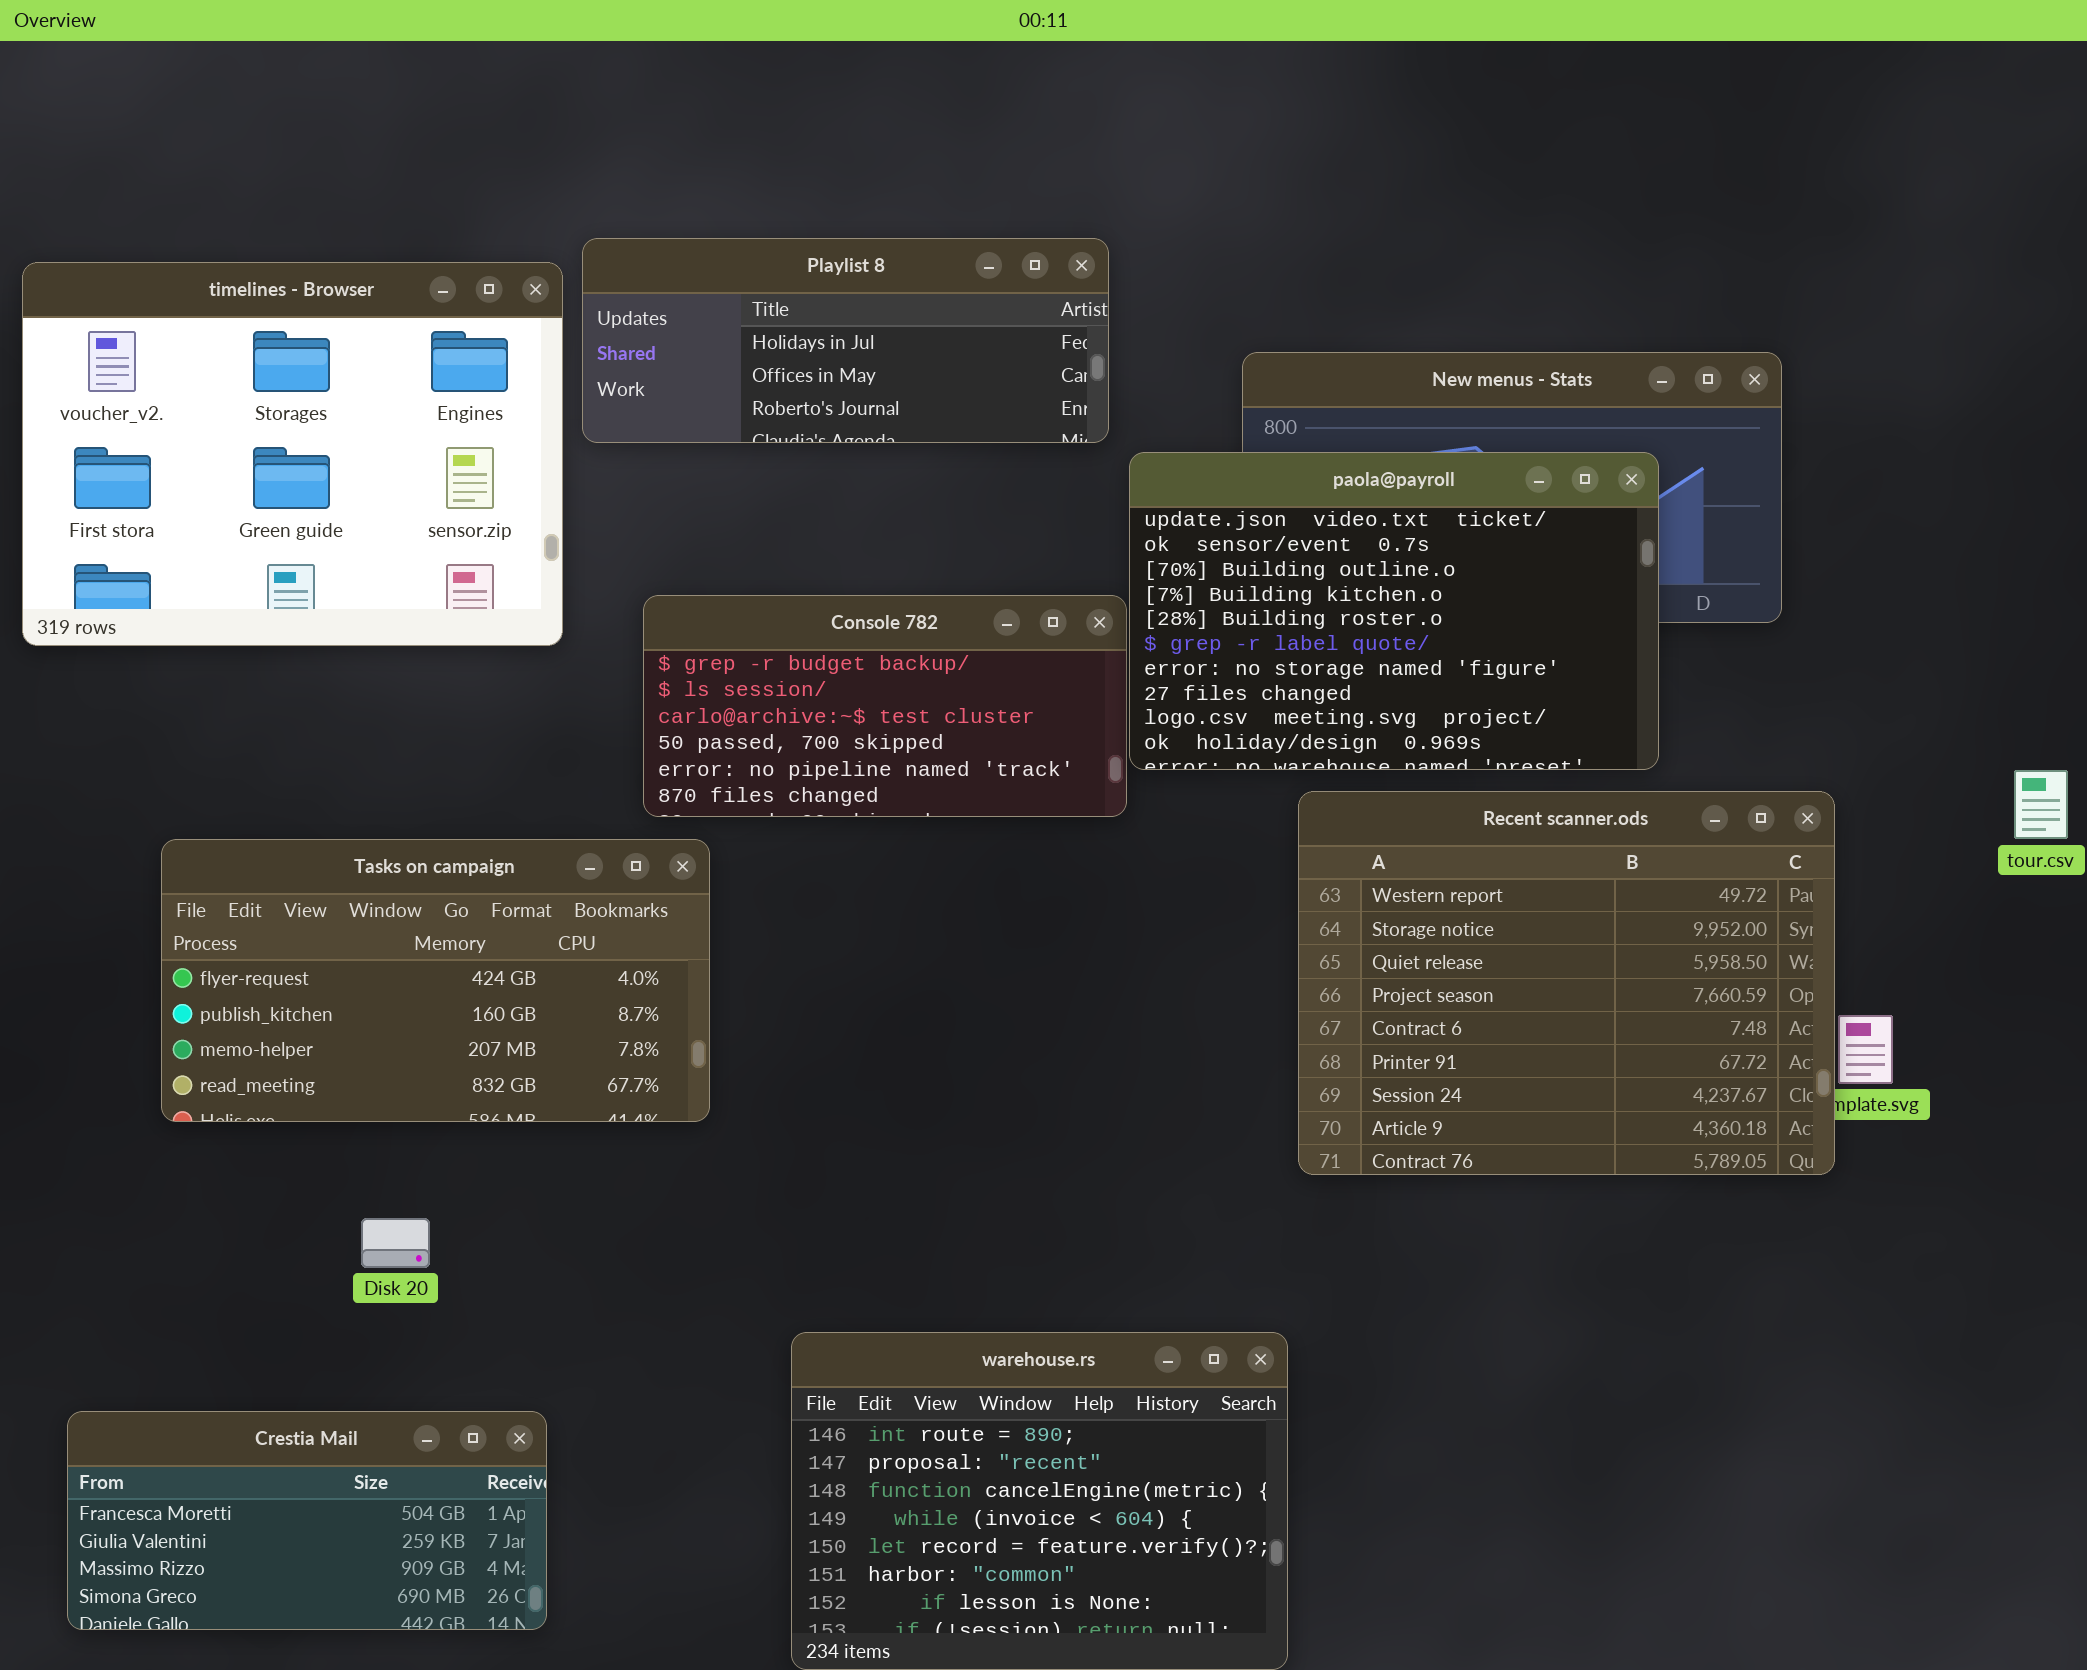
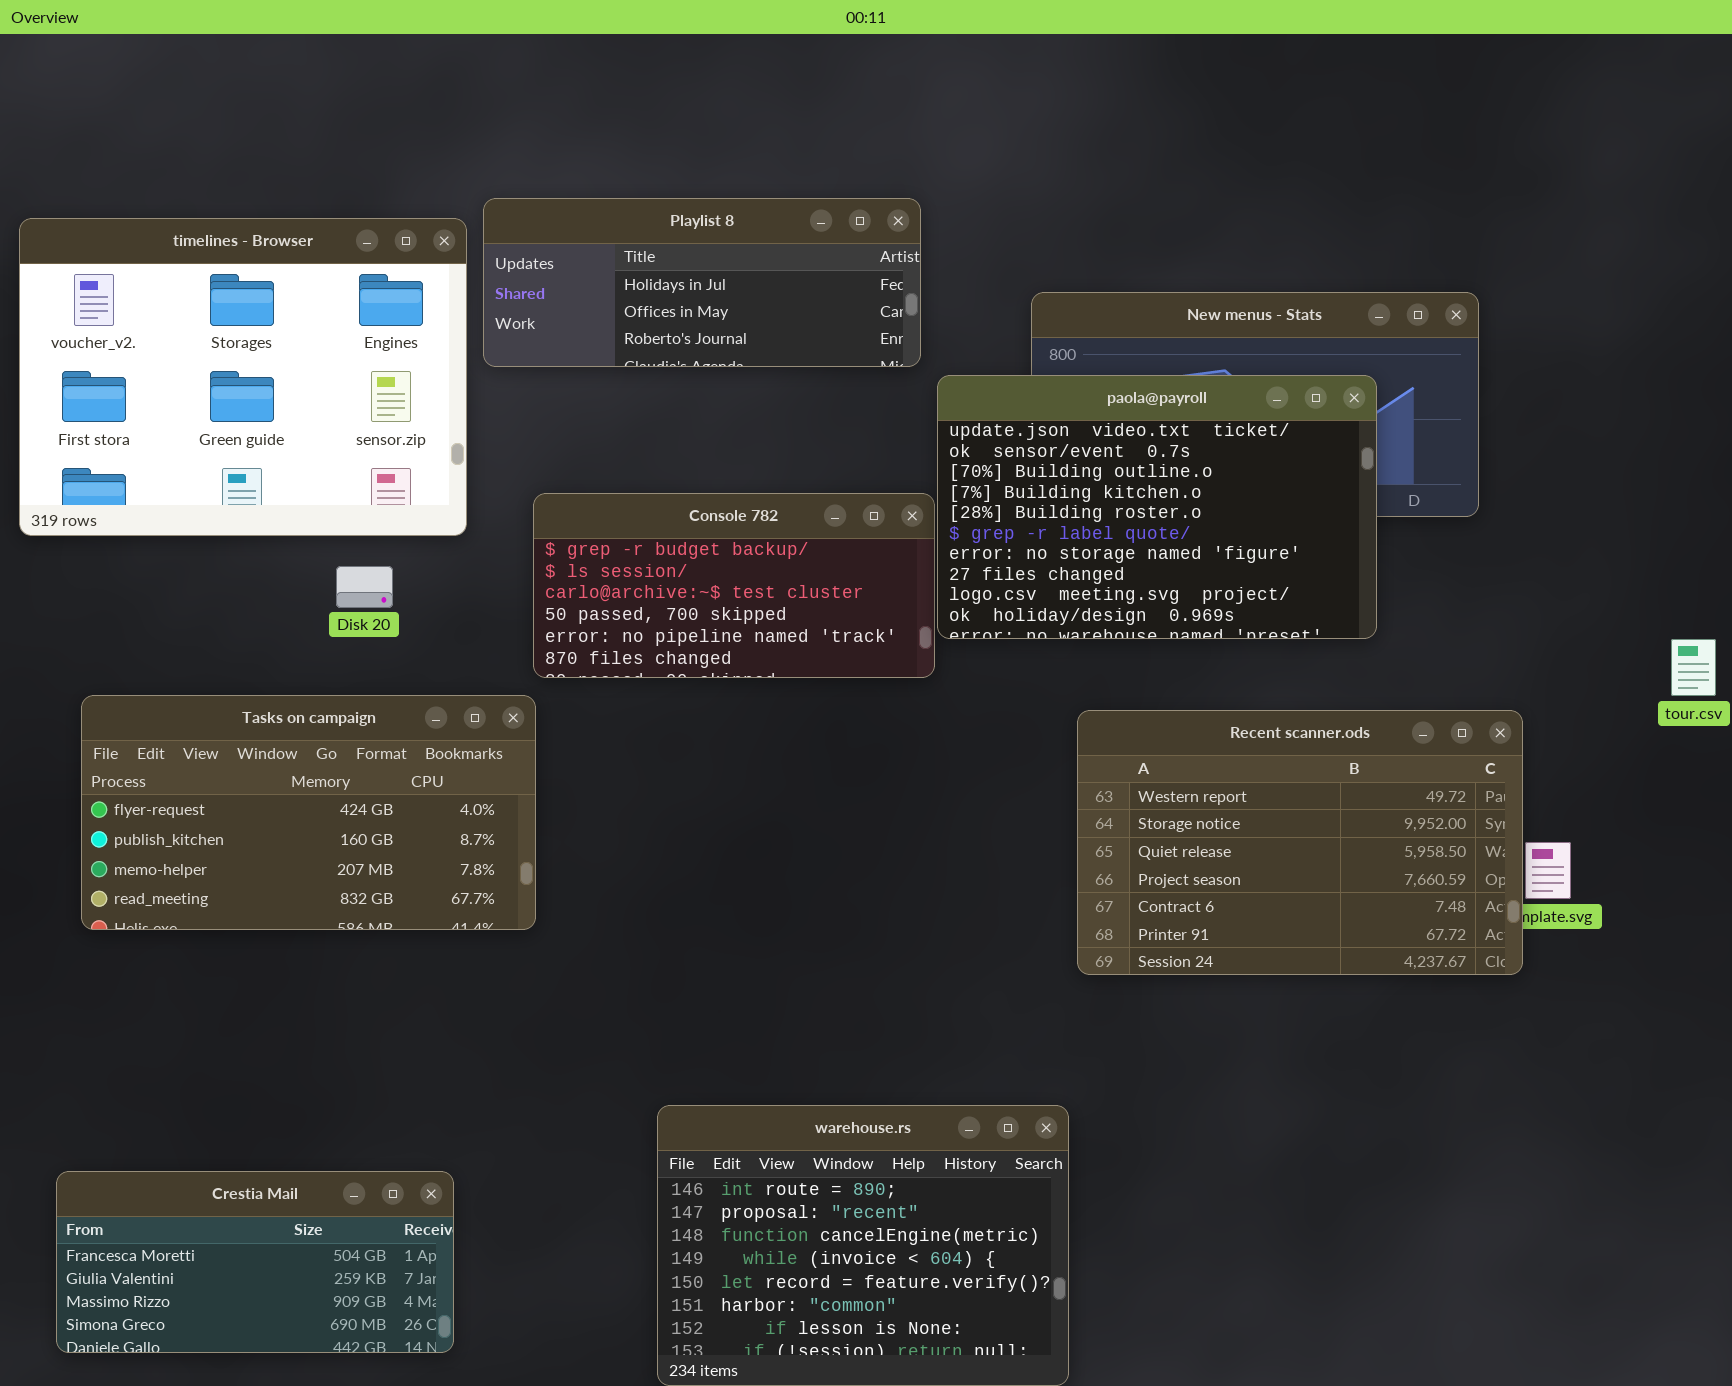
Recent scanner.ods: [1298,791,1835,1175] -> [1077,710,1523,975], resized
Tasks on campaign: [161,839,710,1122] -> [81,695,536,930], moved
Disk 20: [361,1218,430,1268] -> [336,566,393,608], moved

